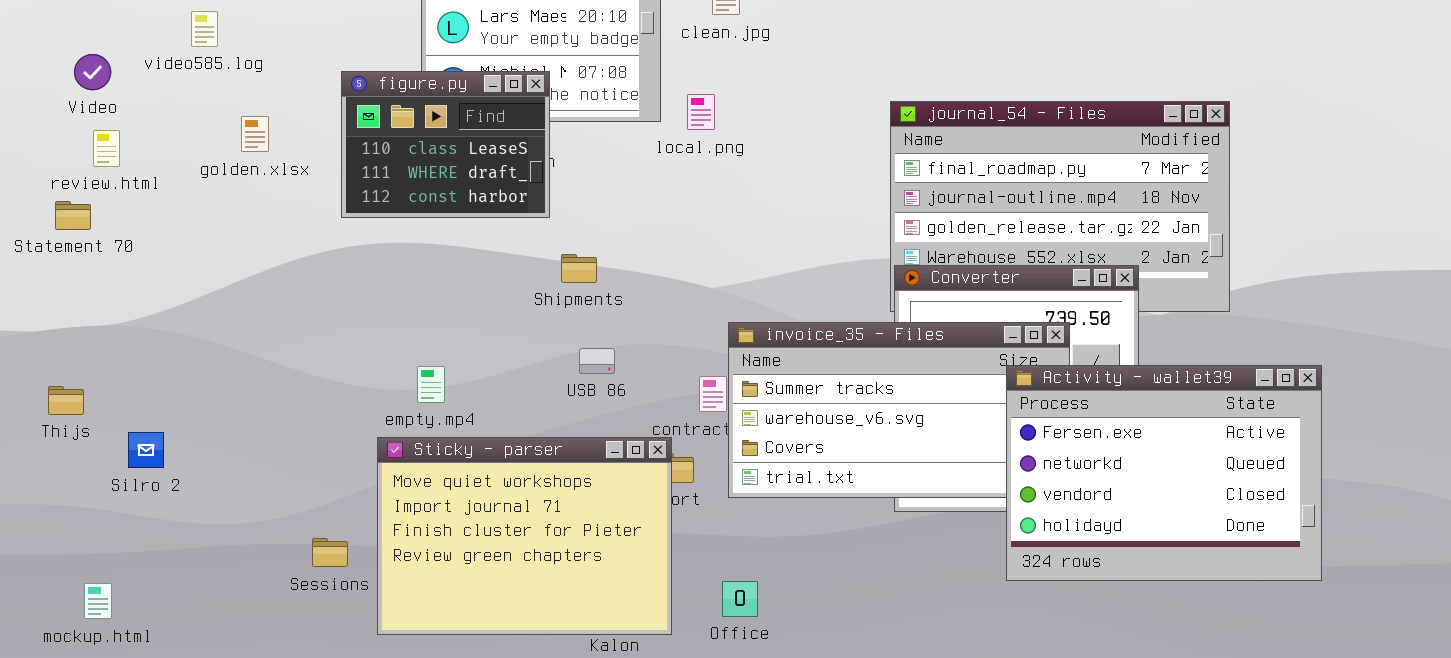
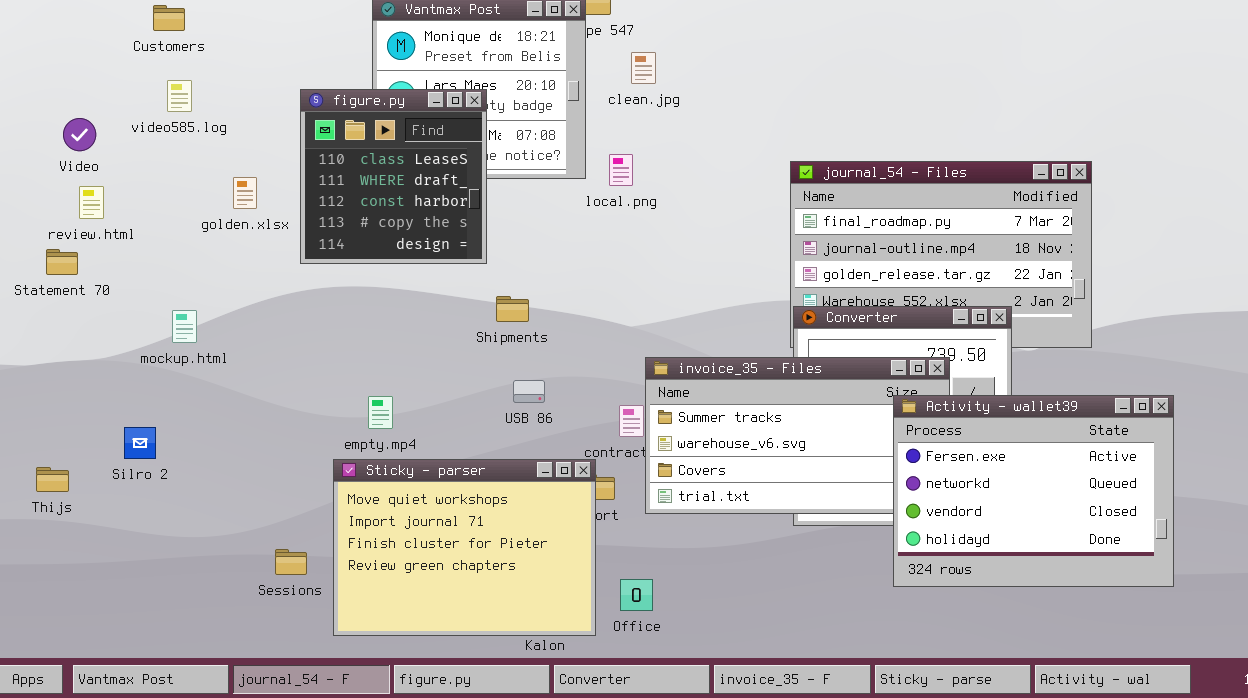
figure.py: [341,71,550,218] -> [300,89,487,264], resized
golden.xlsx: [241,116,269,152] -> [233,177,257,209], moved
Thijs: [48,386,84,415] -> [36,467,69,492], moved
Silro 2: [128,432,164,468] -> [124,427,156,459], moved
Office: [722,581,758,617] -> [620,579,653,611], moved
mockup.html: [84,583,112,619] -> [172,310,197,343], moved

